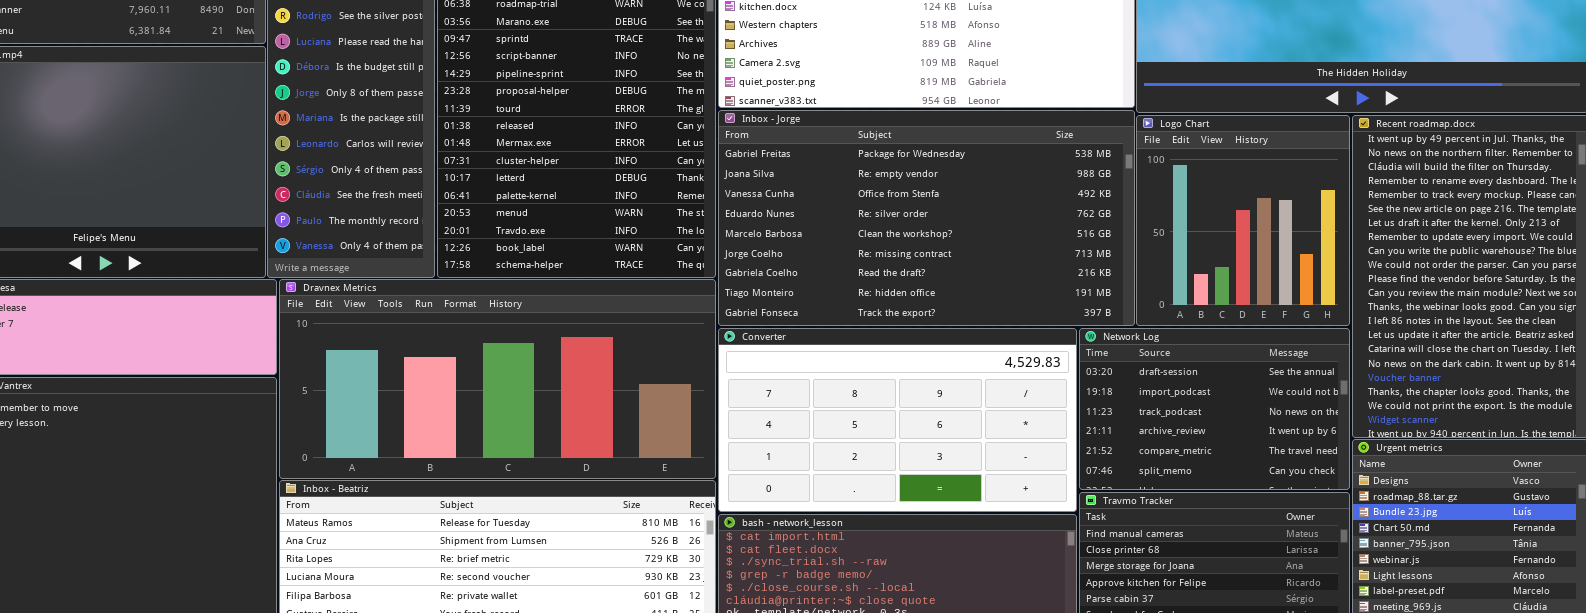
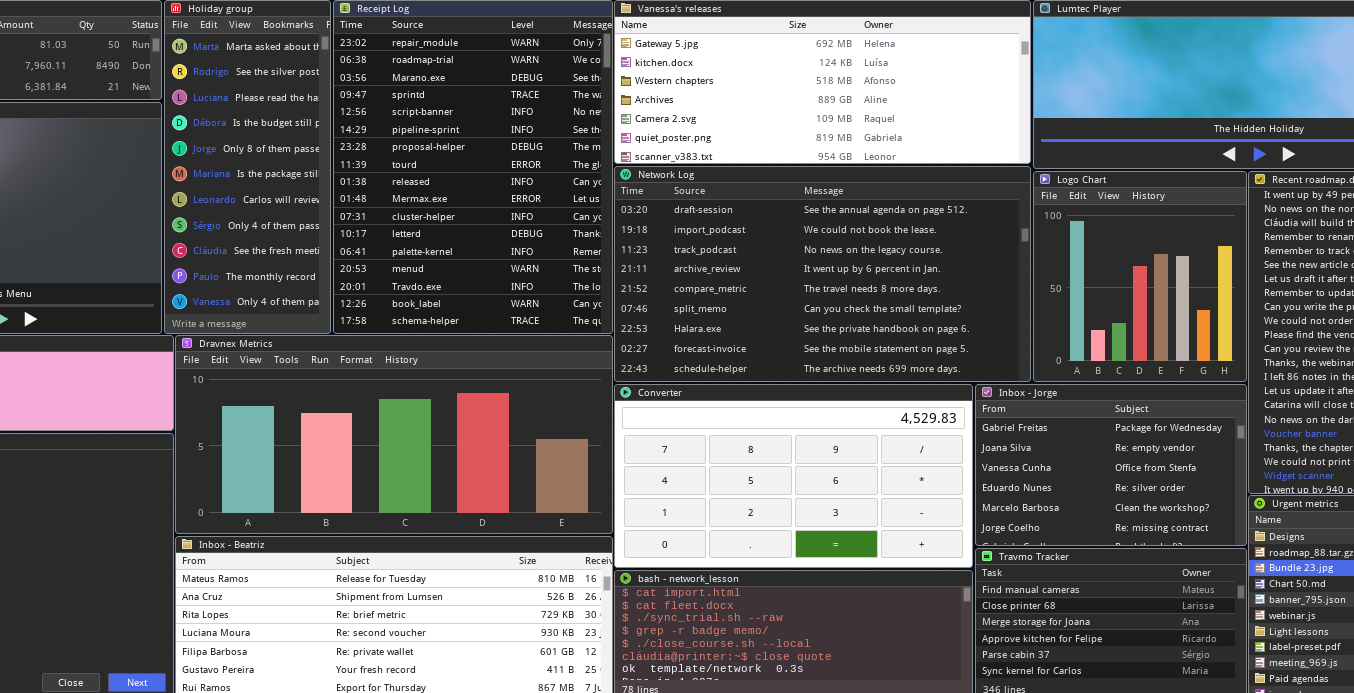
Inbox - Jorge: [718,110,1135,326] -> [975,384,1247,546], moved, resized
Network Log: [1079,328,1350,490] -> [614,166,1031,382], moved, resized

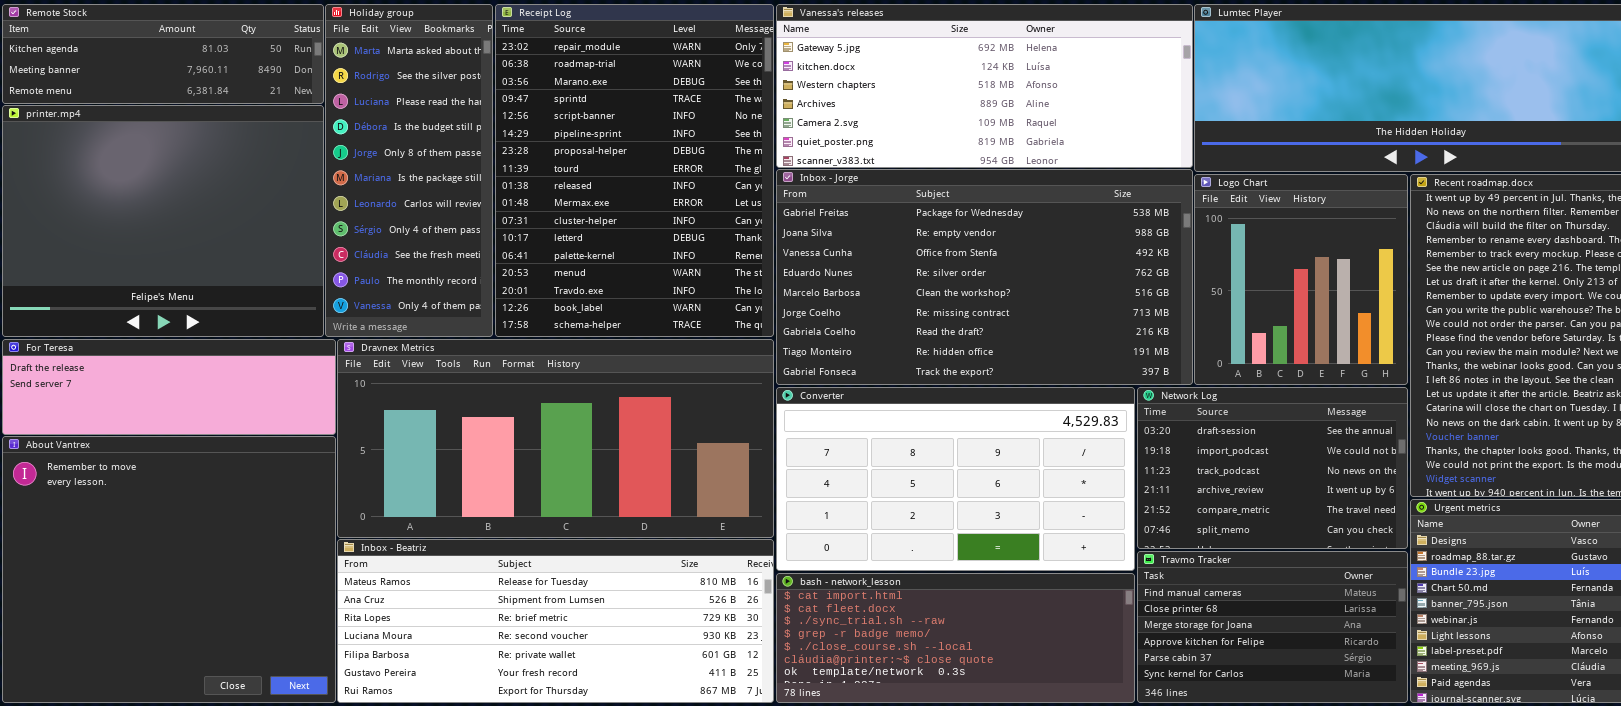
Network Log: [614,166,1031,382] -> [1137,387,1408,549], moved, resized
Inbox - Jorge: [975,384,1247,546] -> [776,169,1193,385], moved, resized

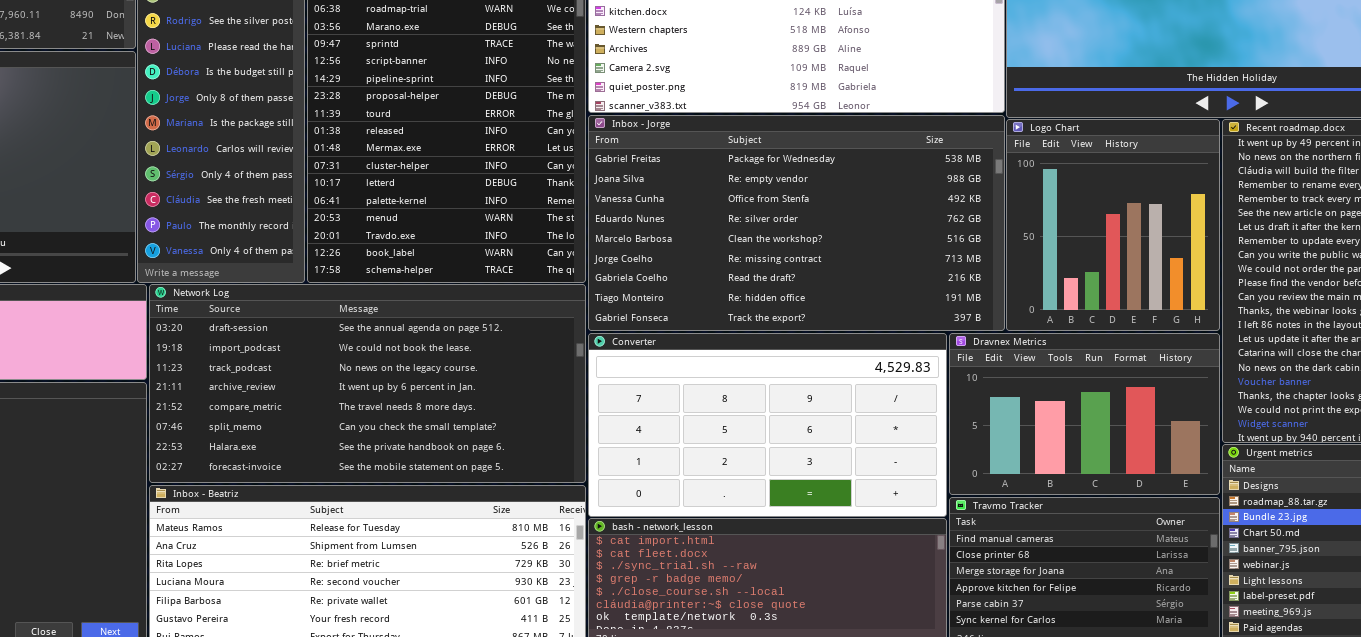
Dravnex Metrics: [337,339,774,538] -> [949,333,1220,495], moved, resized
Network Log: [1137,387,1408,549] -> [149,284,586,483], moved, resized

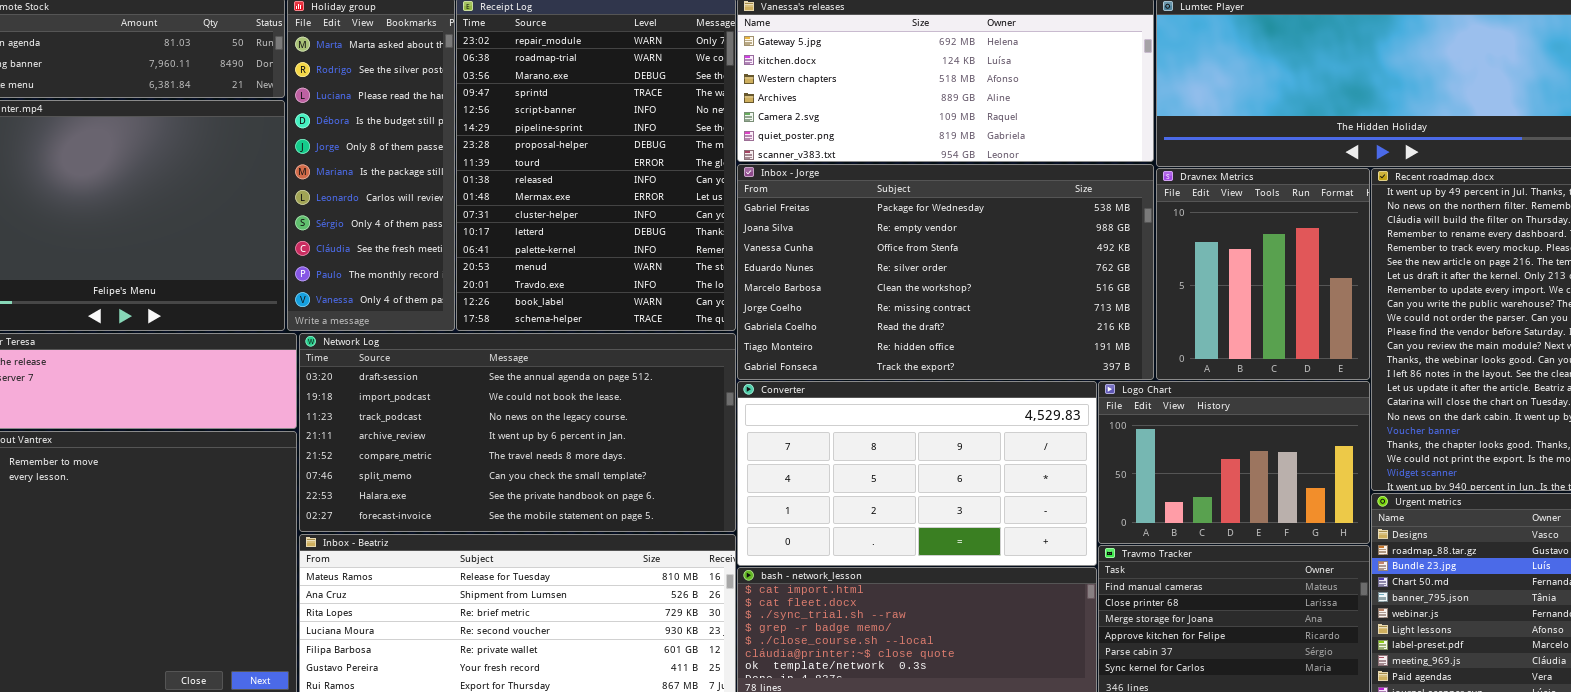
Logo Chart: [1006,119,1220,331] -> [1098,381,1370,544], moved, resized
Dravnex Metrics: [949,333,1220,495] -> [1156,168,1370,380], moved, resized

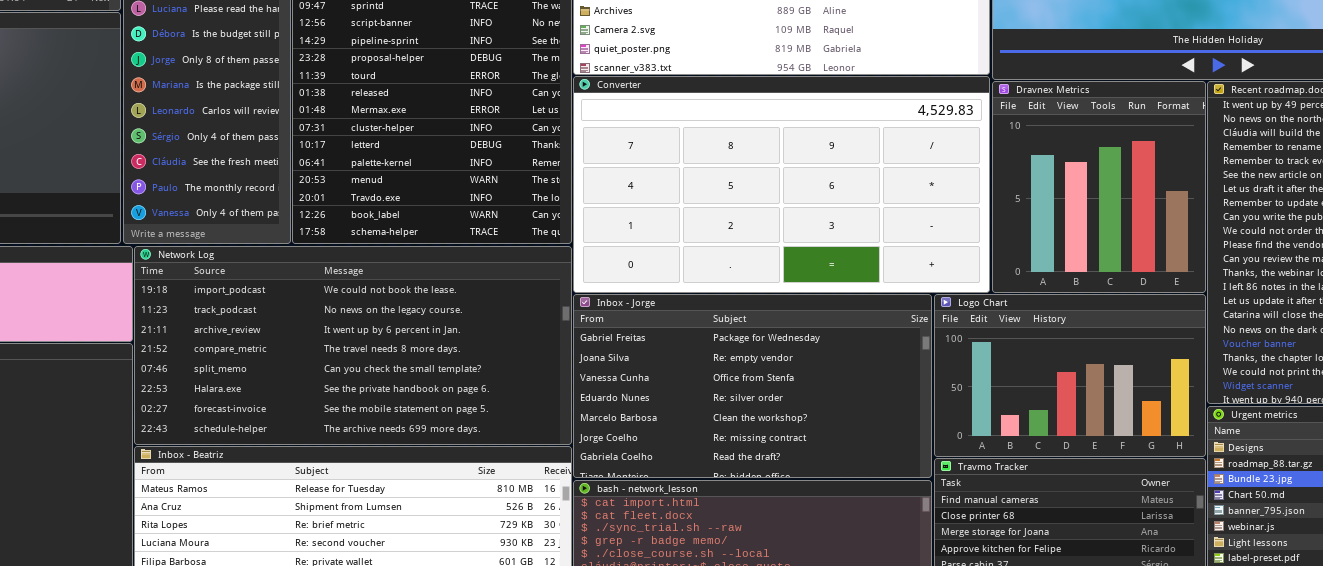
Inbox - Jorge: [737,164,1154,380] -> [573,294,932,478], moved, resized
Network Log: [299,333,736,532] -> [134,246,572,445], scrolled down 1 row
Converter: [737,381,1097,566] -> [573,76,990,293], moved, resized

